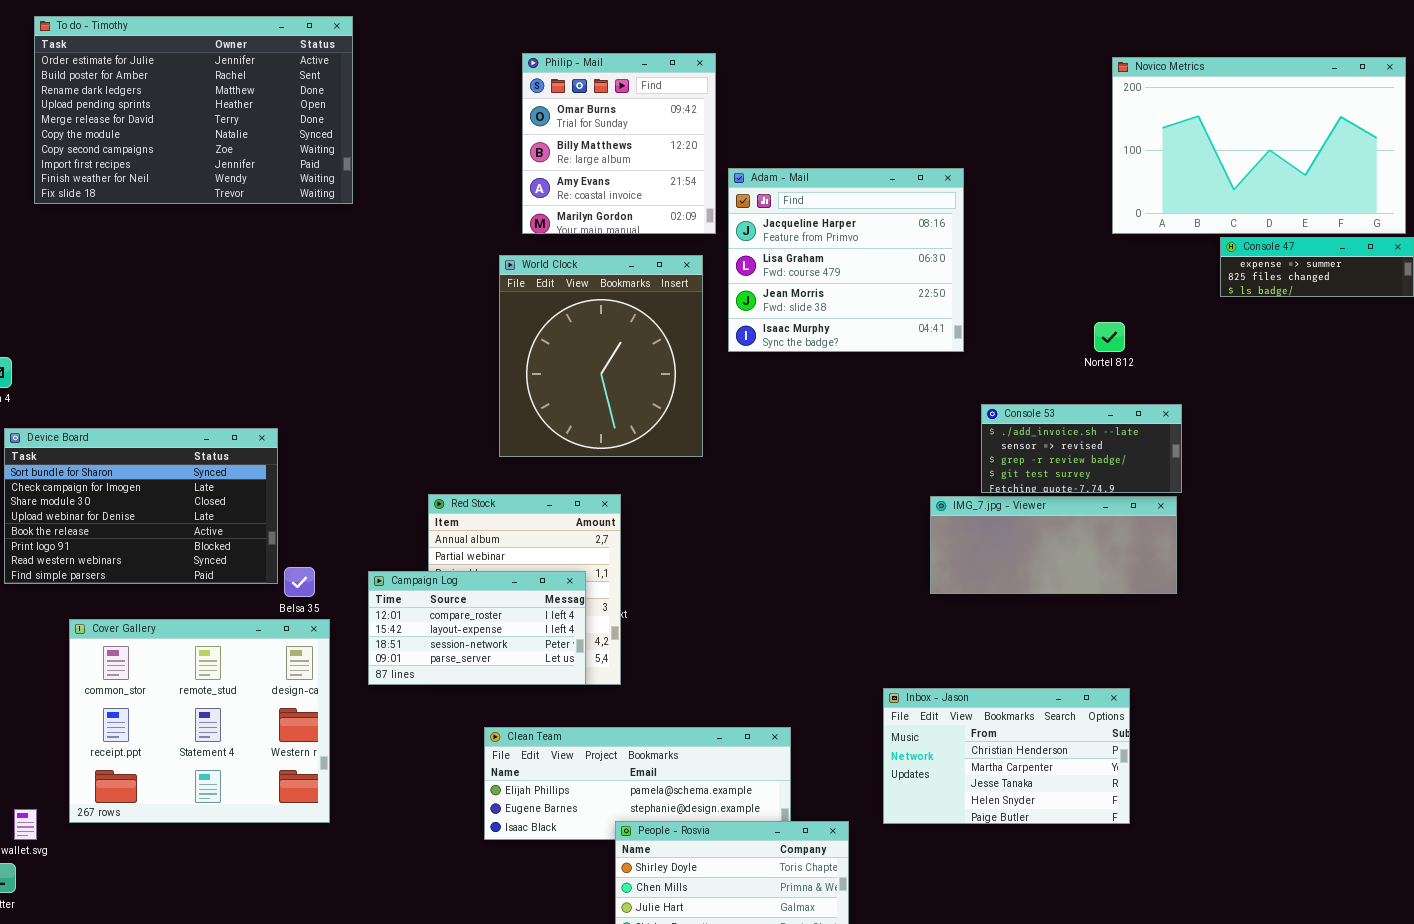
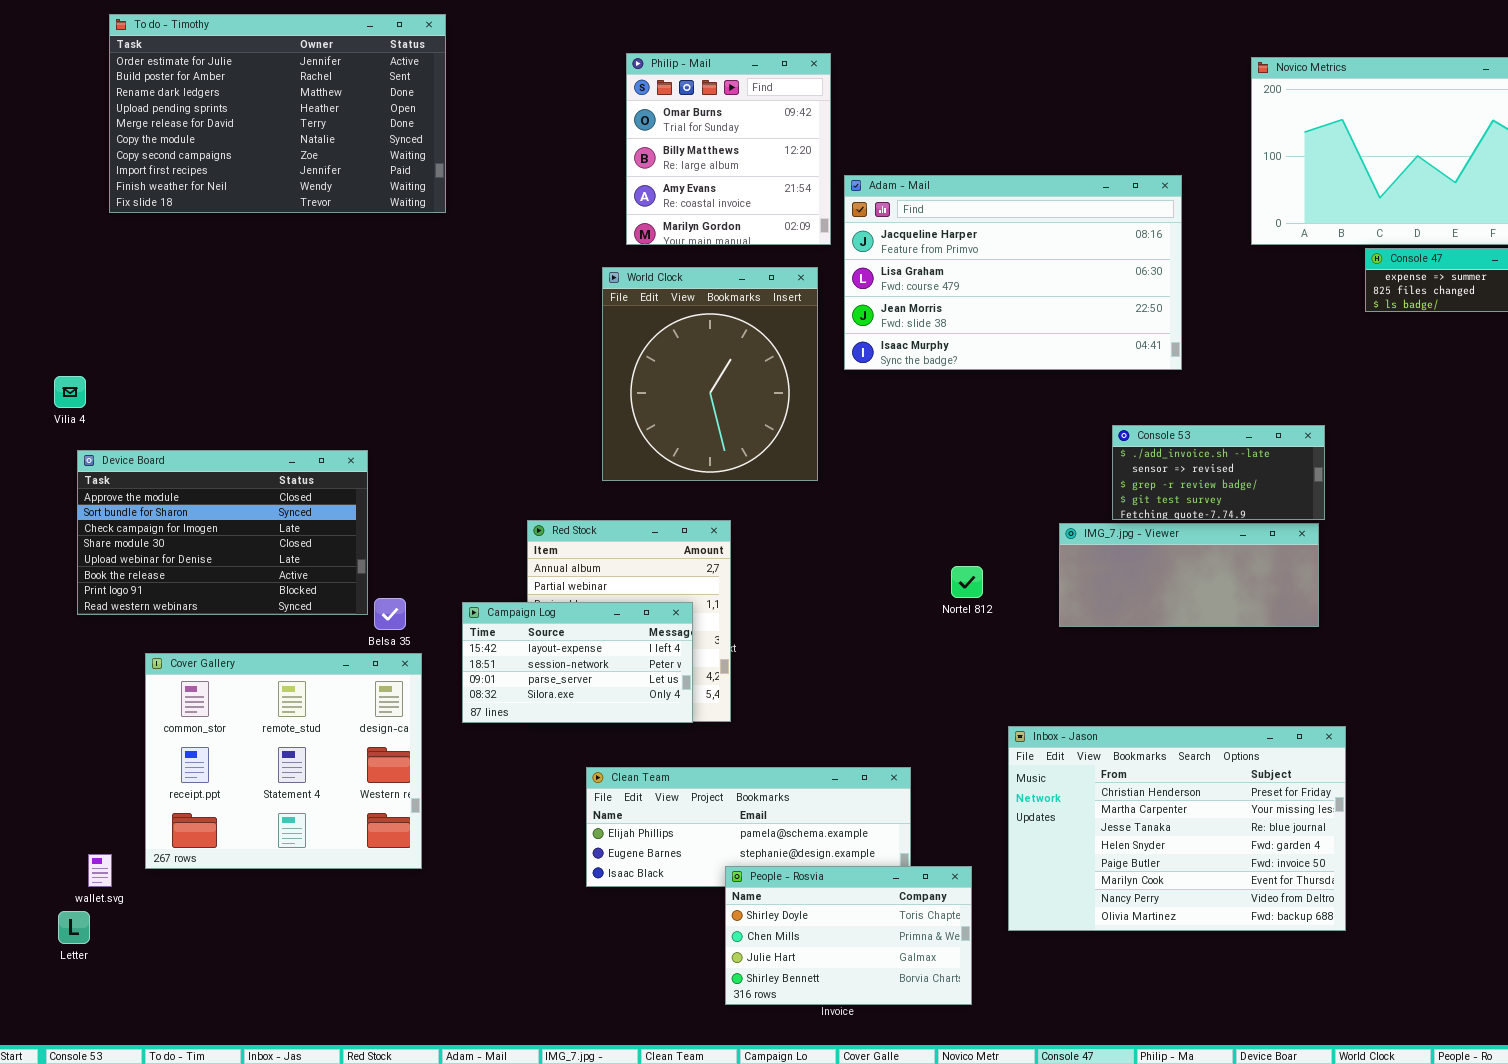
Adam - Mail: [728,168,964,352] -> [844,175,1182,370], resized
Nortel 812: [1094,322,1125,352] -> [951,566,983,598], moved
Device Board: [4,428,278,584] -> [77,450,368,615], scrolled up 1 row
Campaign Log: [368,571,586,685] -> [462,602,693,723], scrolled down 1 row
Inbox - Jason: [883,688,1130,824] -> [1008,726,1346,931], resized

